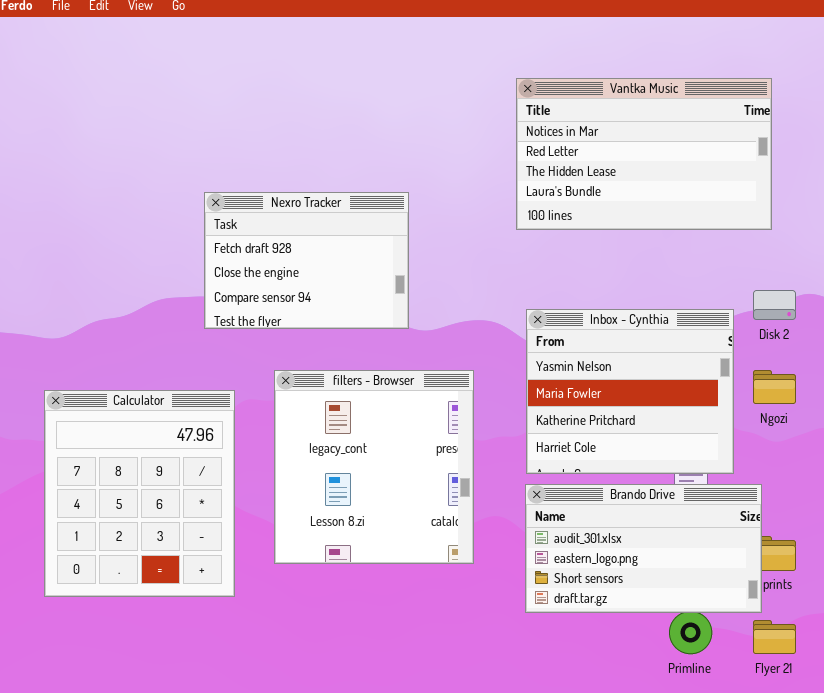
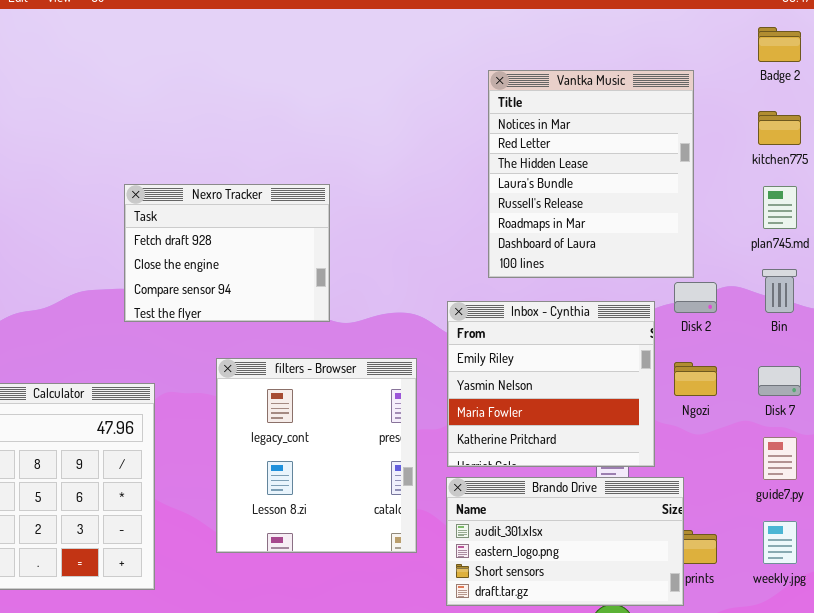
Vantka Music: [516,78,772,230] -> [488,70,694,278], resized
Inbox - Cynthia: [526,309,734,474] -> [447,301,655,467], scrolled up 1 row
filters - Browser: [274,370,474,564] -> [216,358,417,553], moved

